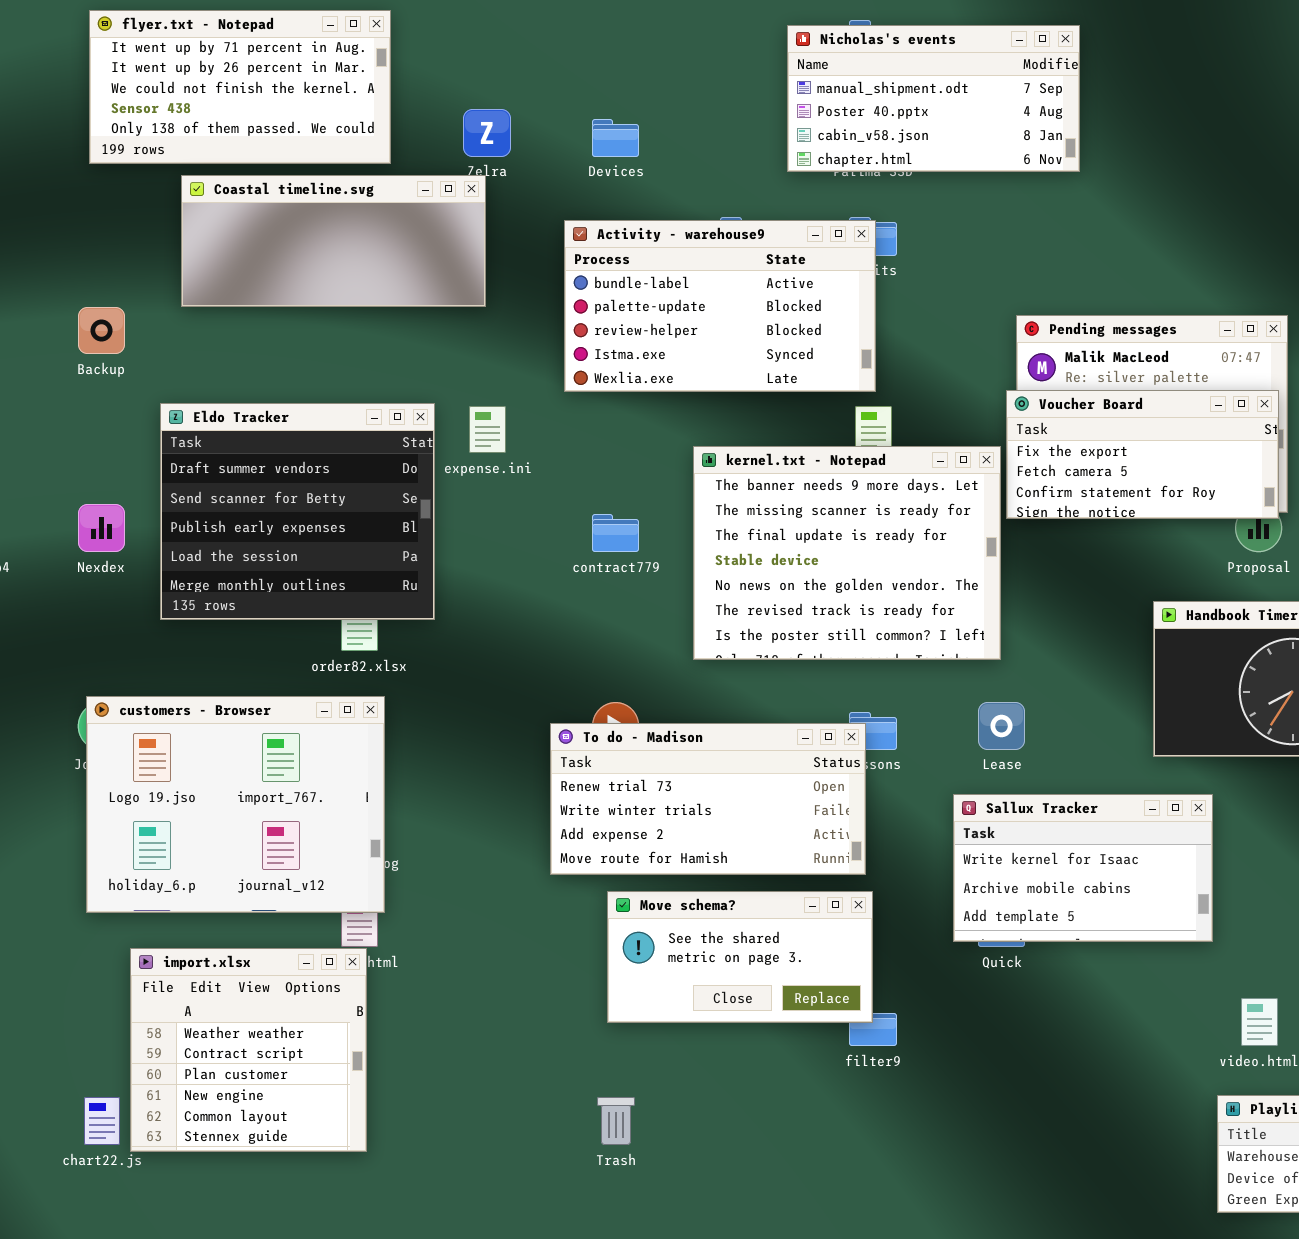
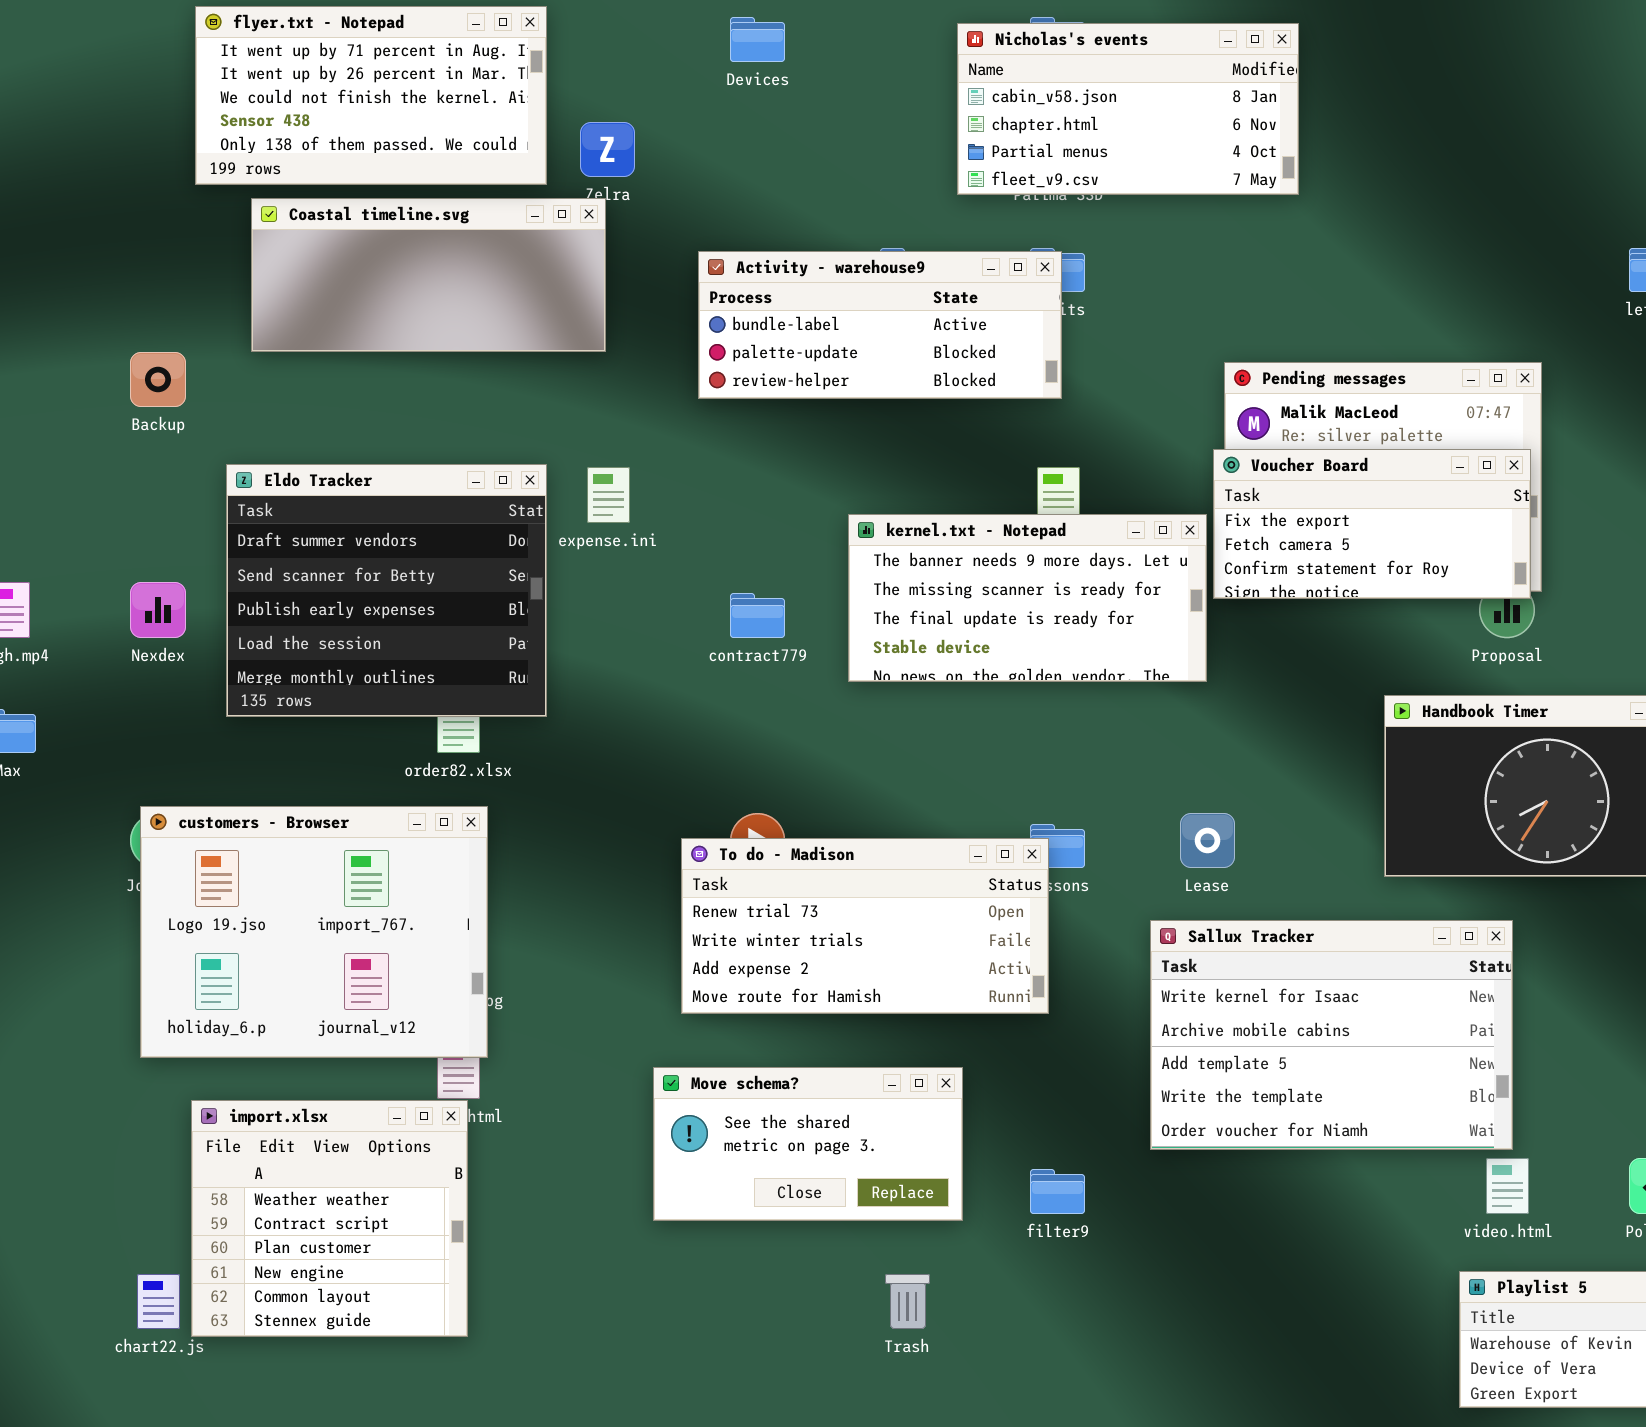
flyer.txt - Notepad: [89,10,391,164] -> [195,6,547,185], moved
Nicholas's events: [787,25,1080,172] -> [957,23,1299,195], scrolled down 2 rows
Devices: [592,119,639,157] -> [730,17,785,62], moved
Activity - warehouse9: [564,220,876,392] -> [698,251,1062,399], resized
kernel.txt - Notepad: [693,446,1001,660] -> [848,514,1207,682], resized
Sallux Tracker: [953,794,1213,942] -> [1150,920,1513,1150], resized
Move schema?: [607,891,873,1023] -> [653,1067,963,1221], moved
Trash: [597,1097,635,1145] -> [885,1274,930,1329], moved

